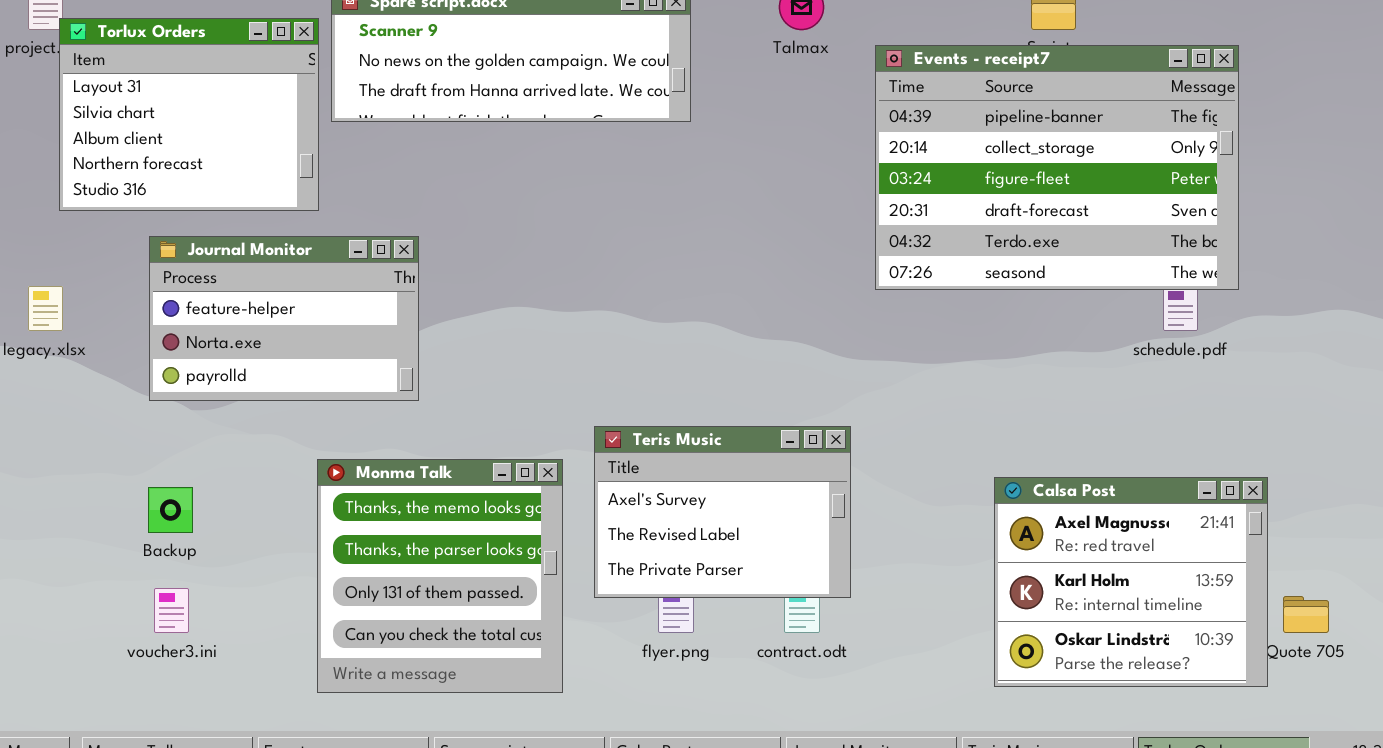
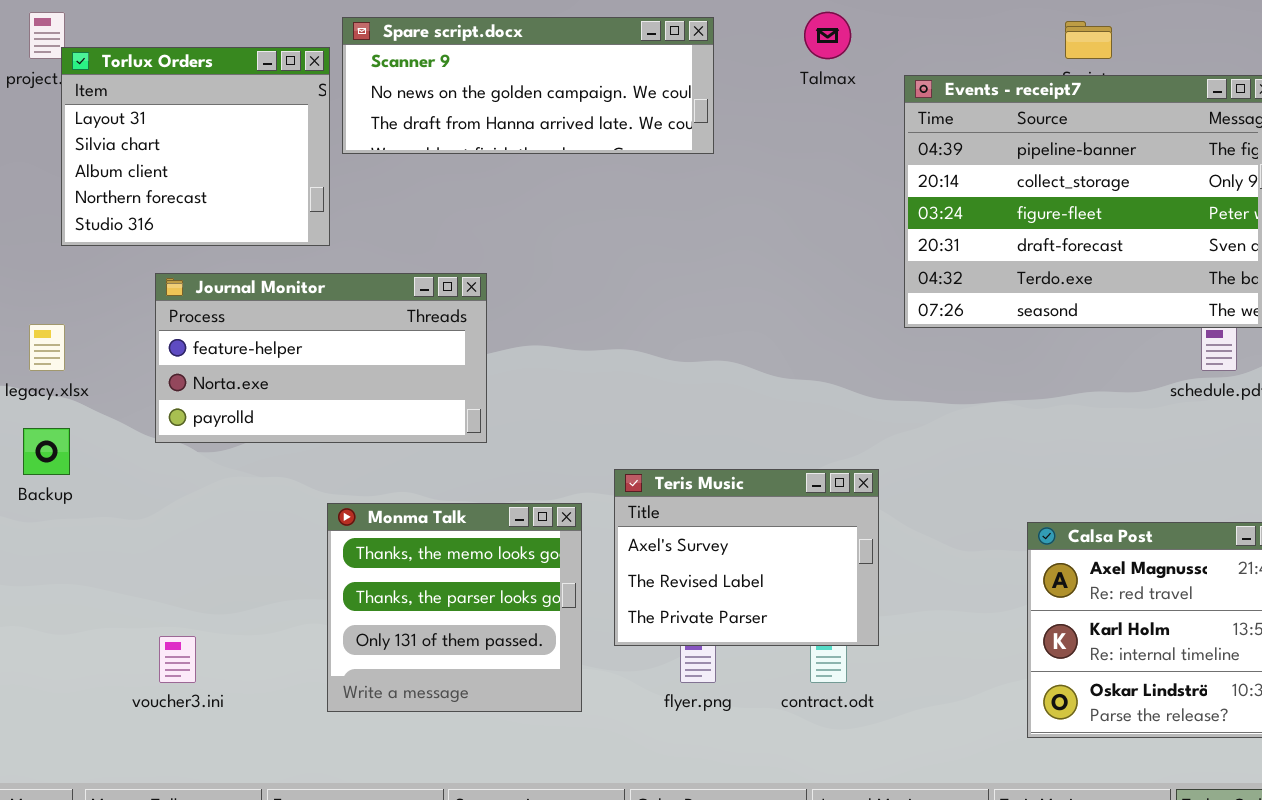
Journal Monitor: [149,236,419,401] -> [155,273,487,443], resized
Monma Talk: [317,459,563,693] -> [327,503,582,712], resized
Backup: [148,487,193,533] -> [23,428,70,475], moved

